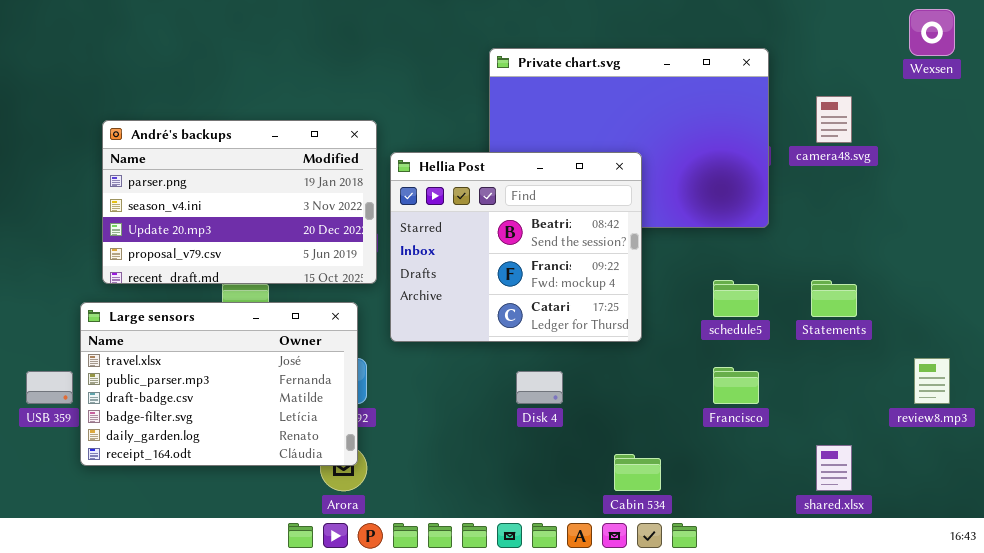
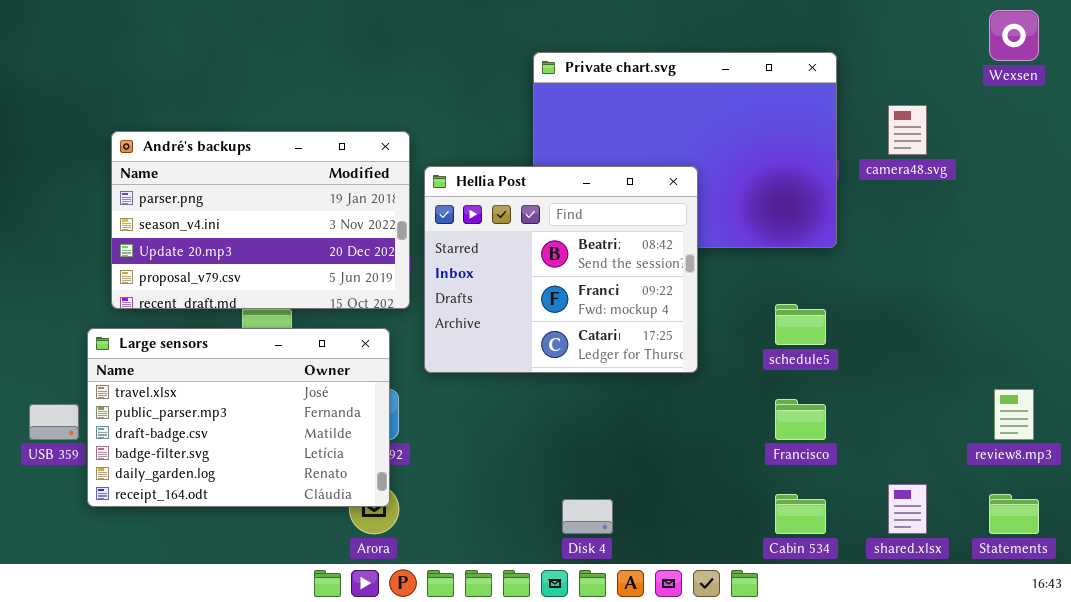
Statements: [811,280,857,317] -> [989,494,1039,534], moved
Disk 4: [516,371,563,404] -> [562,499,613,534], moved
Cabin 534: [614,454,661,491] -> [775,494,826,534], moved

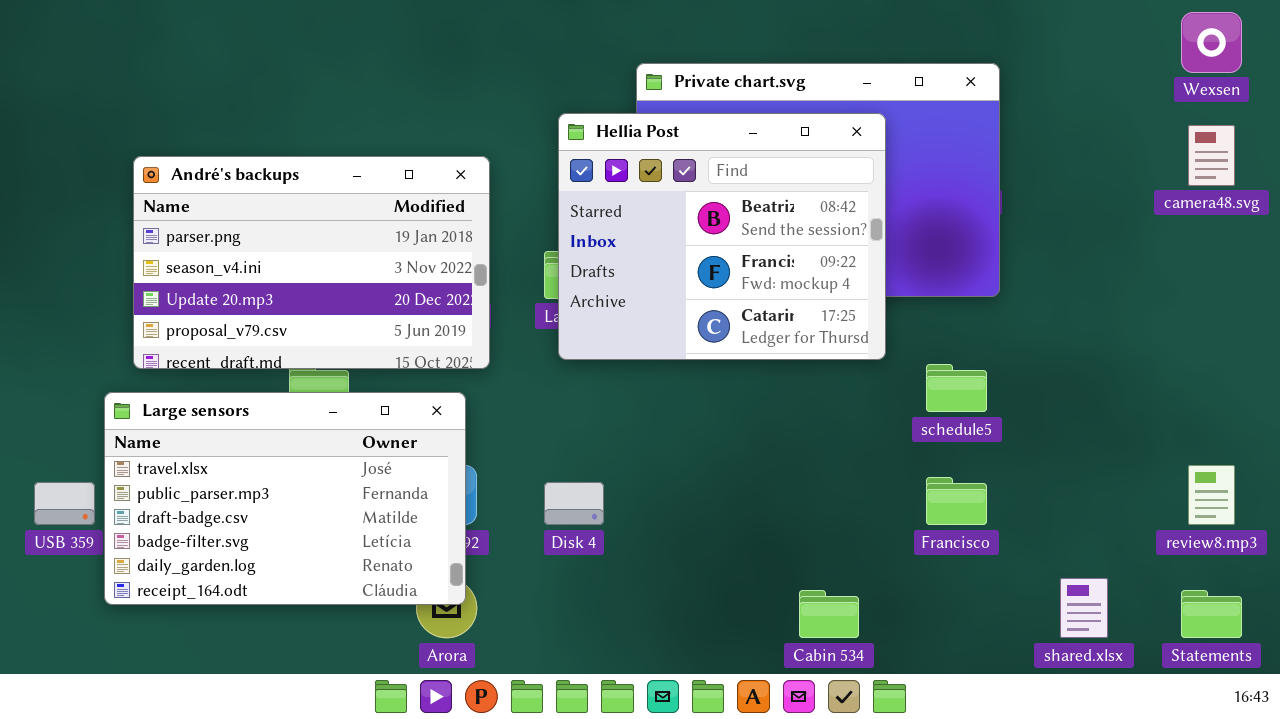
camera48.svg: [888,105,927,155] -> [1188,125,1235,186], moved
Hellia Post: [424,166,698,373] -> [558,113,886,360], moved
Cabin 534: [775,494,826,534] -> [799,590,859,638], moved
Disk 4: [562,499,613,534] -> [544,482,604,525], moved

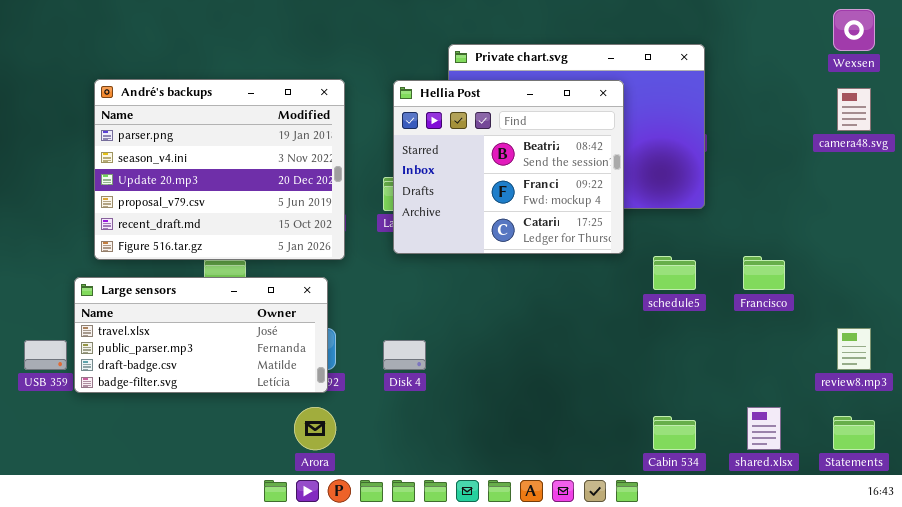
André's backups: [133,156,490,369] -> [94,79,345,260], resized
Large sensors: [104,392,466,605] -> [74,277,328,393], resized
Francisco: [926,477,987,525] -> [743,256,785,290], moved
Cabin 534: [799,590,859,638] -> [653,416,696,450], moved

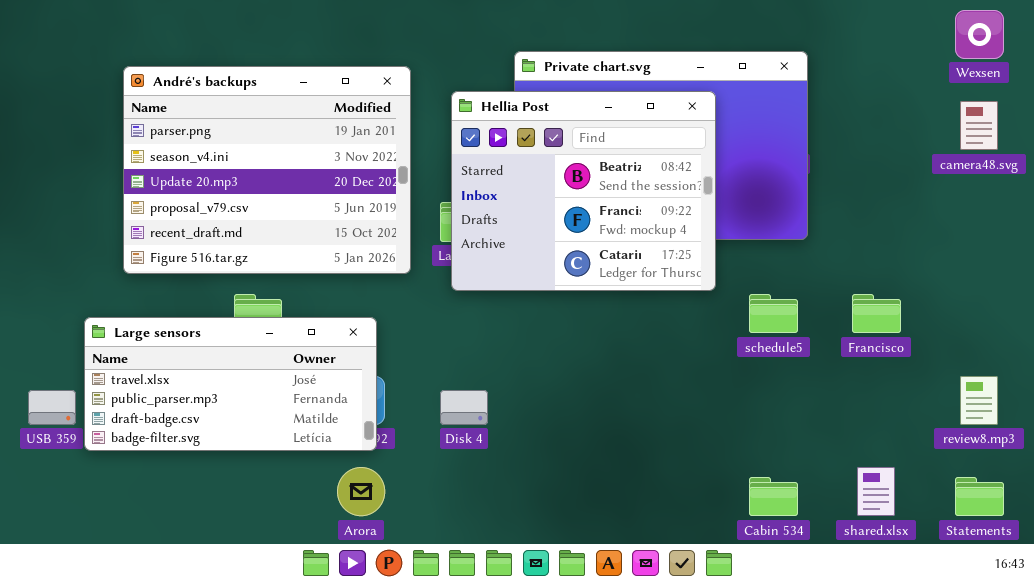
André's backups: [94,79,345,260] -> [123,66,411,274], moved

